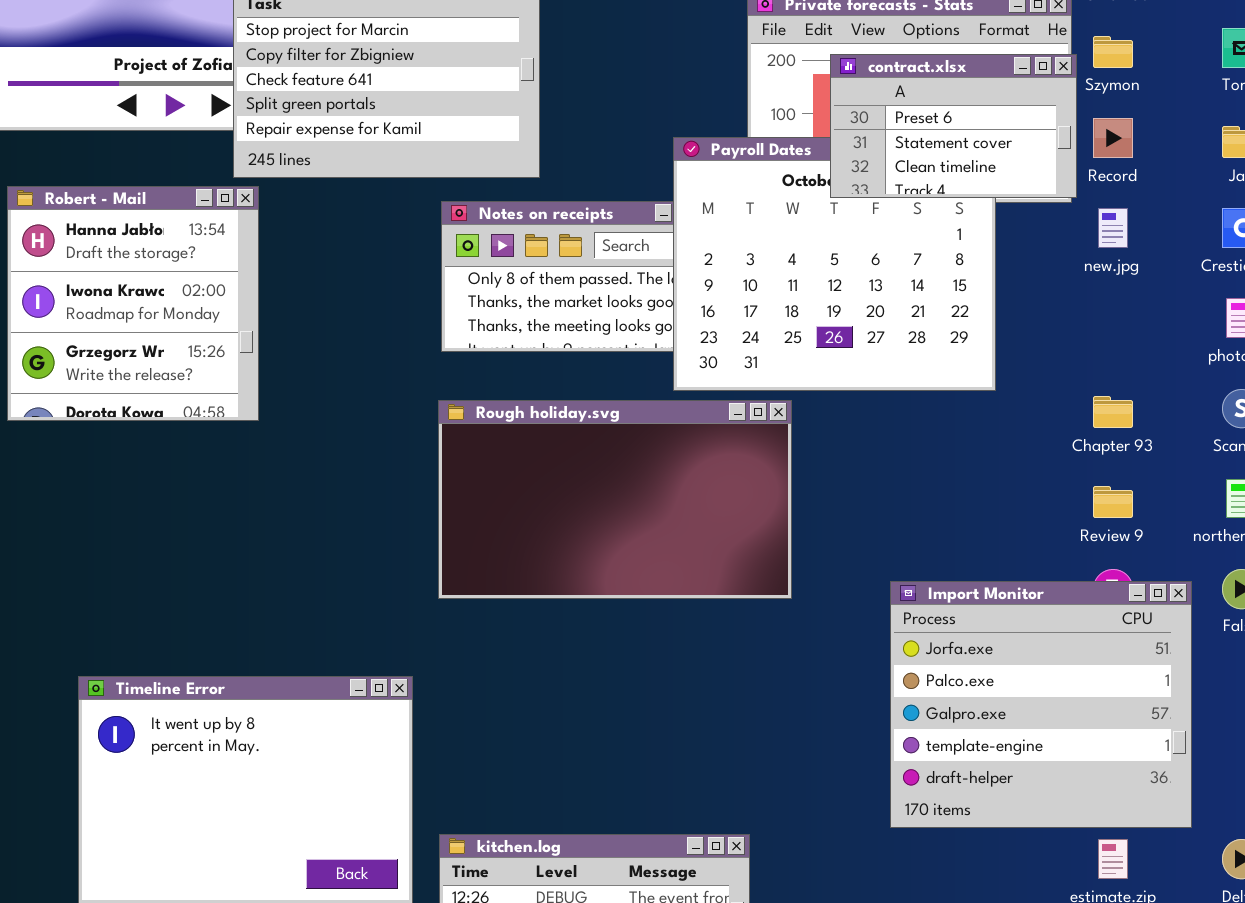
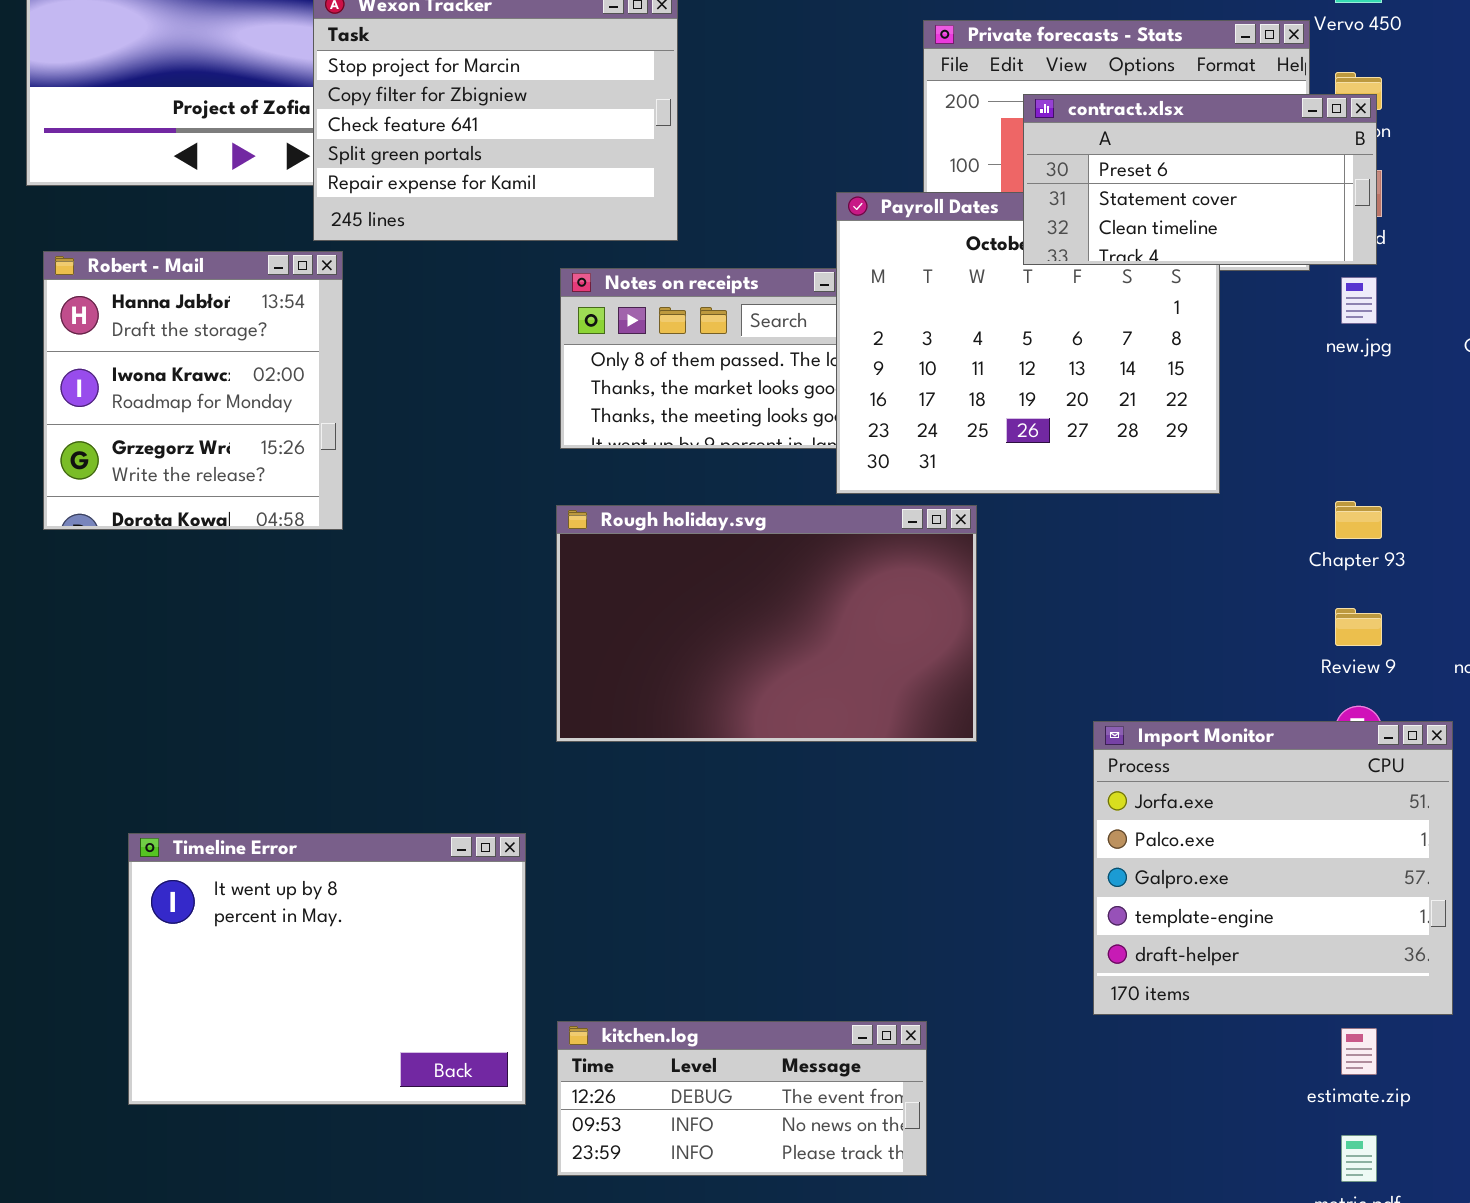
contract.xlsx: [830,54,1077,198] -> [1023,94,1377,265], resized

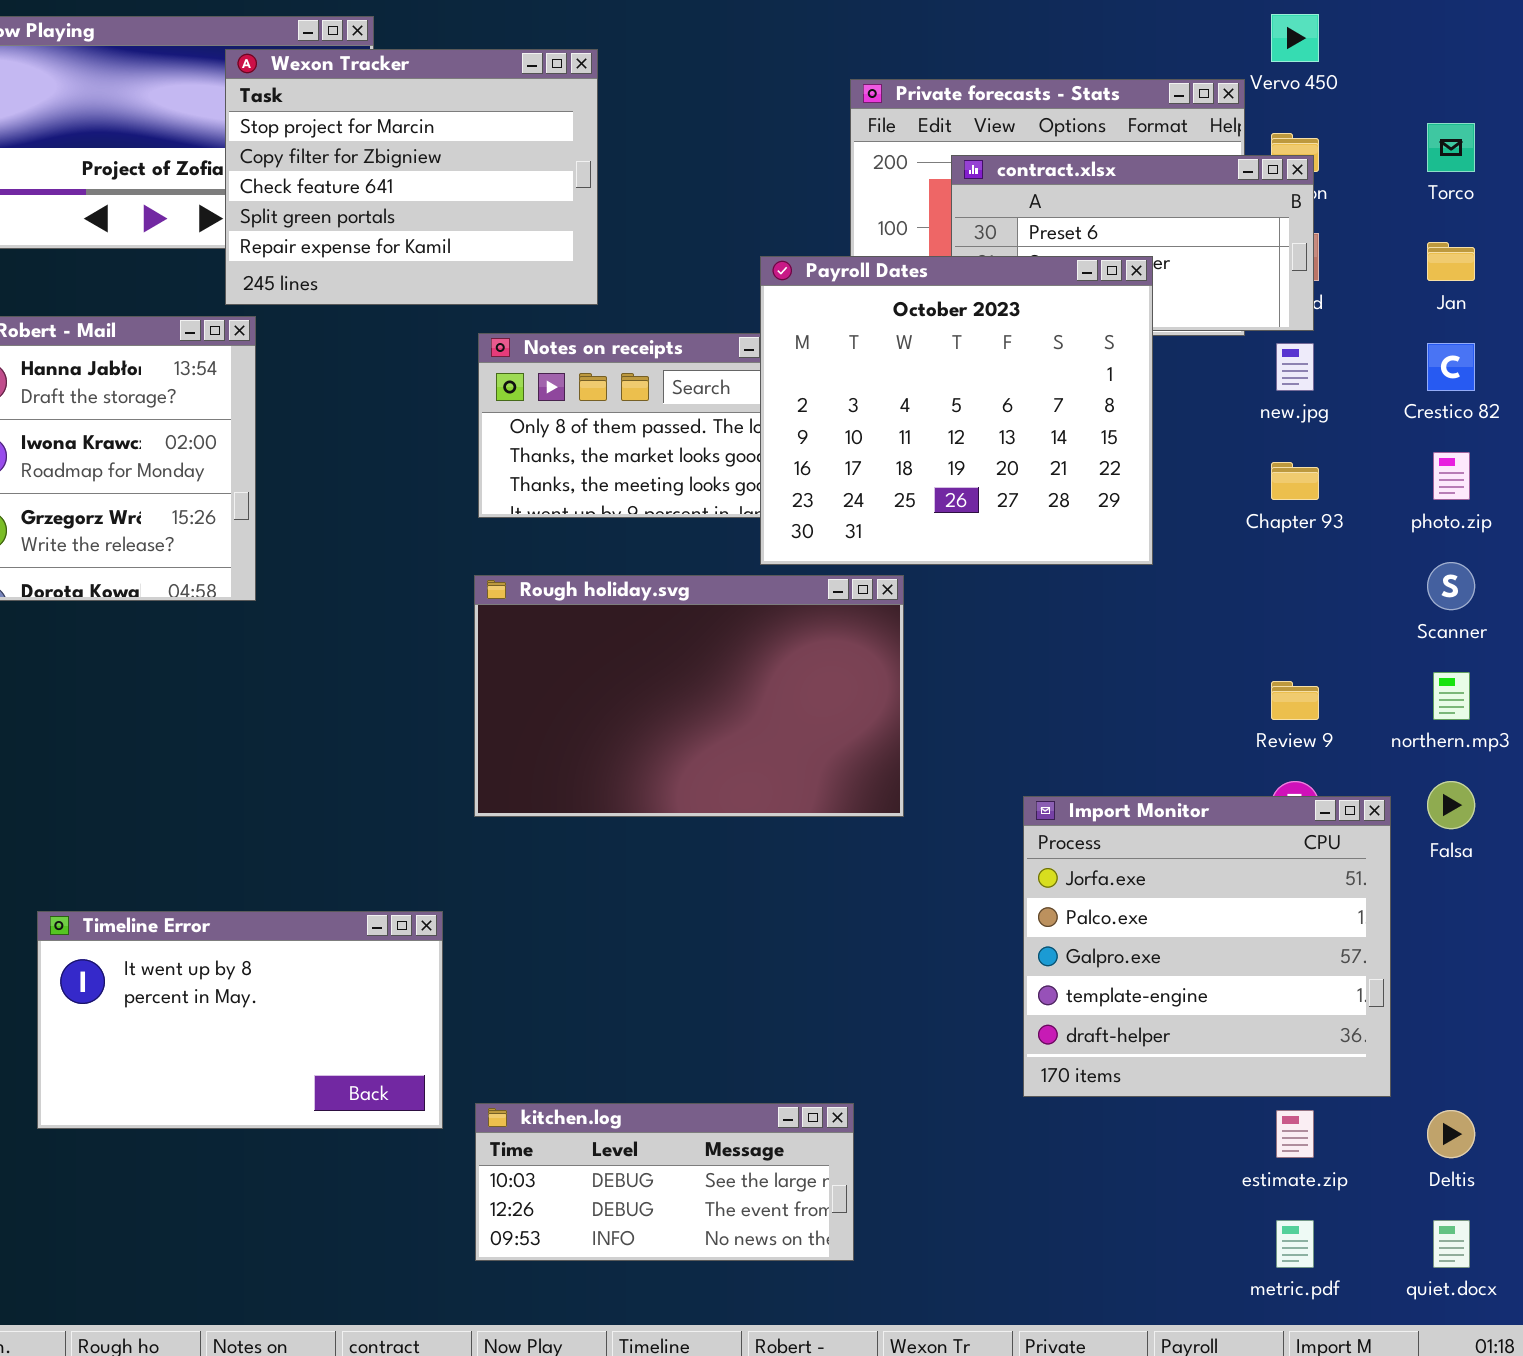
Payroll Dates: [836,192,1220,494] -> [760,256,1153,565], raised
Chapter 93: [1335,501,1382,539] -> [1271,462,1319,500], moved
Timeline Error: [128,833,526,1105] -> [37,911,443,1129], resized
kitchen.log: [557,1021,927,1176] -> [475,1103,854,1261], scrolled up 1 row

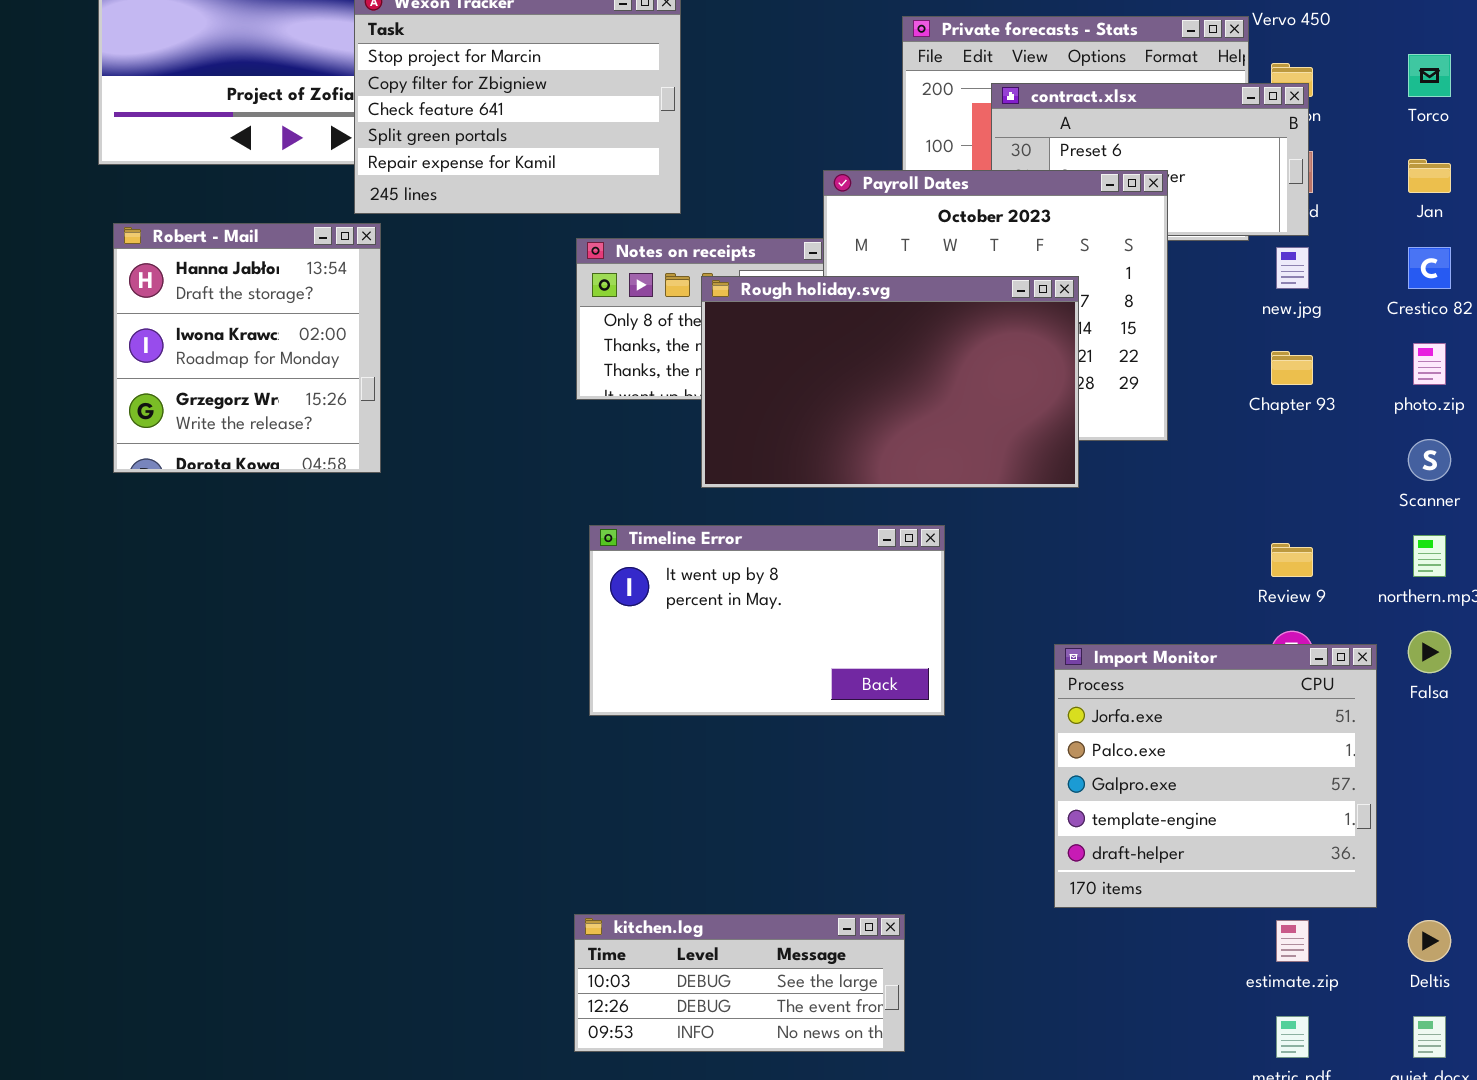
Rough holiday.svg: [474,575,904,817] -> [701,276,1079,488], moved
Timeline Error: [37,911,443,1129] -> [589,525,945,716], moved

